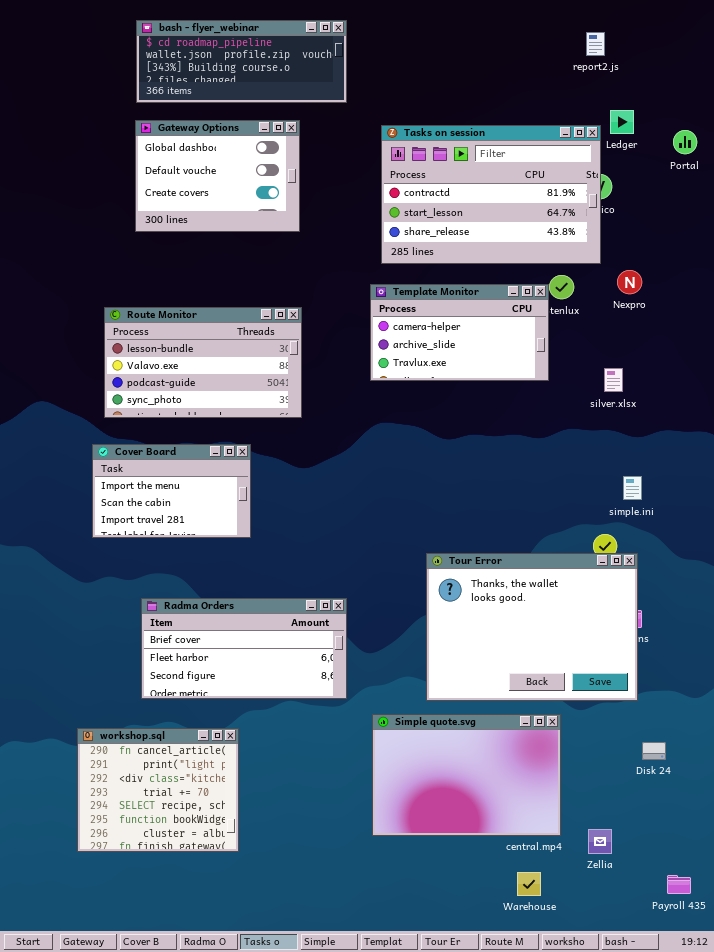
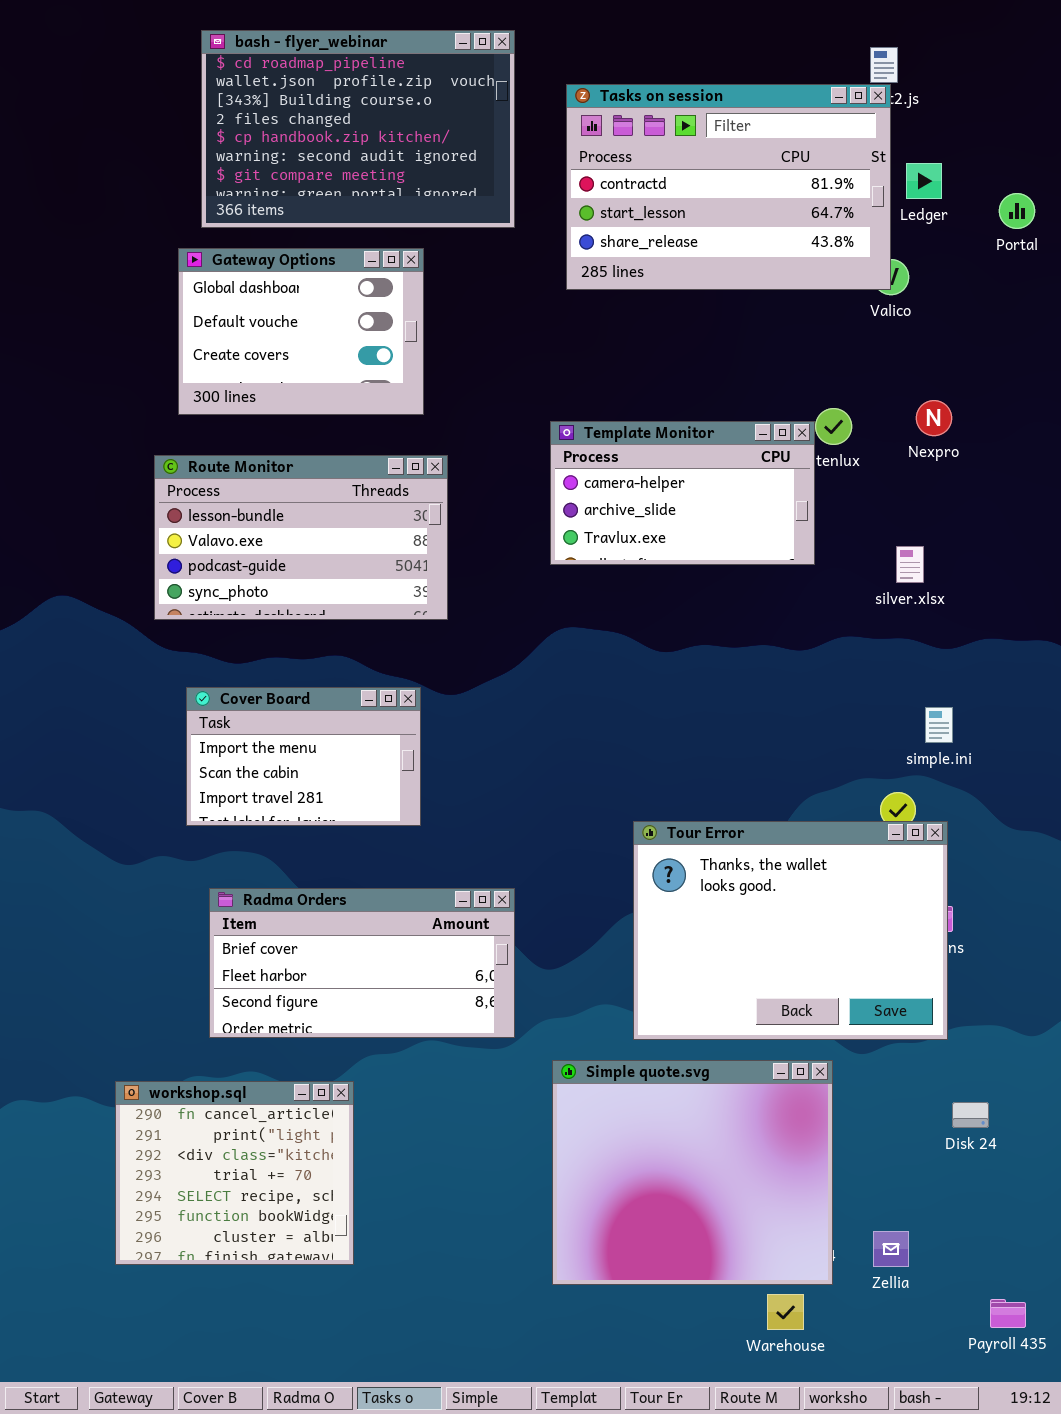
bash - flyer_webinar: [136,20,347,103] -> [201,30,515,228], resized
Gateway Options: [135,120,300,232] -> [178,248,424,415], moved
Tasks on session: [381,125,601,264] -> [566,84,891,290], moved
Cover Board: [92,444,251,538] -> [186,687,421,826], moved
Simple quote.svg: [372,714,561,836] -> [552,1060,833,1285], resized

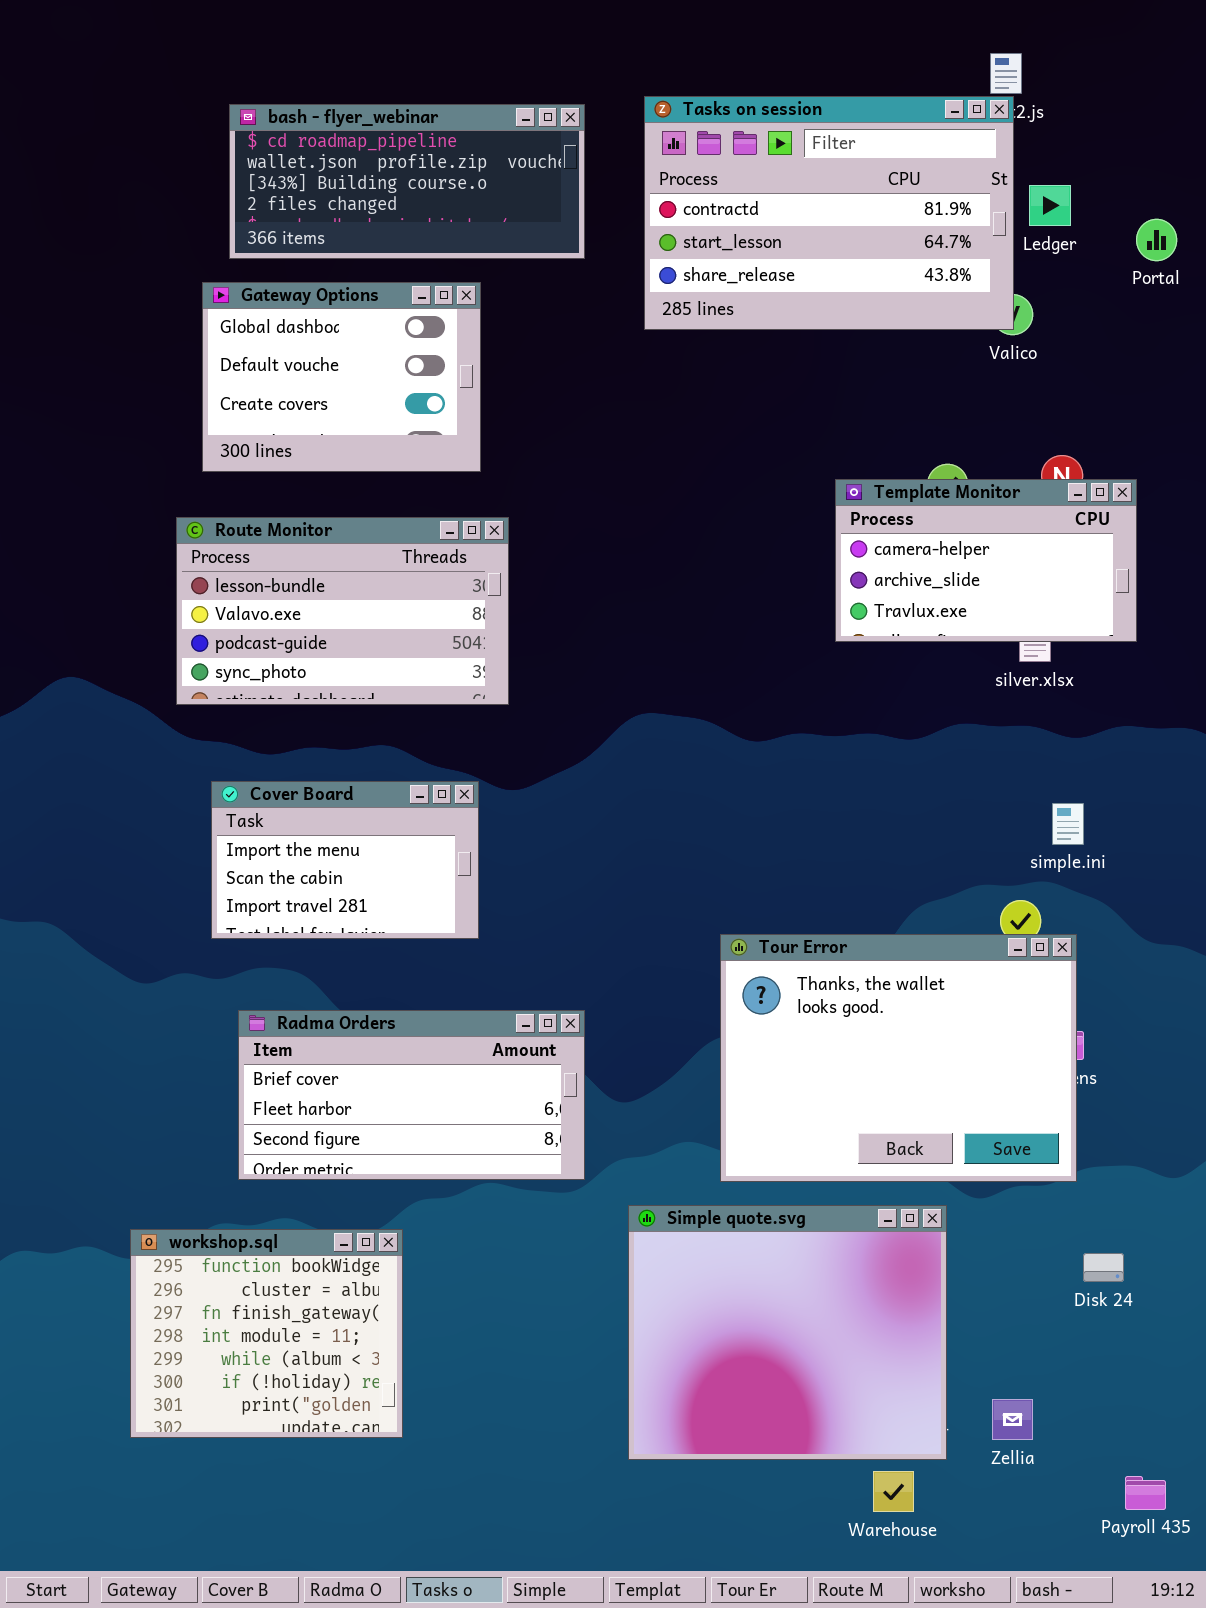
bash - flyer_webinar: [201,30,515,228] -> [229,104,585,259], resized
Template Monitor: [550,421,815,565] -> [835,479,1137,642], moved
workshop.sql: [115,1081,354,1265] -> [130,1229,403,1438], scrolled down 5 rows

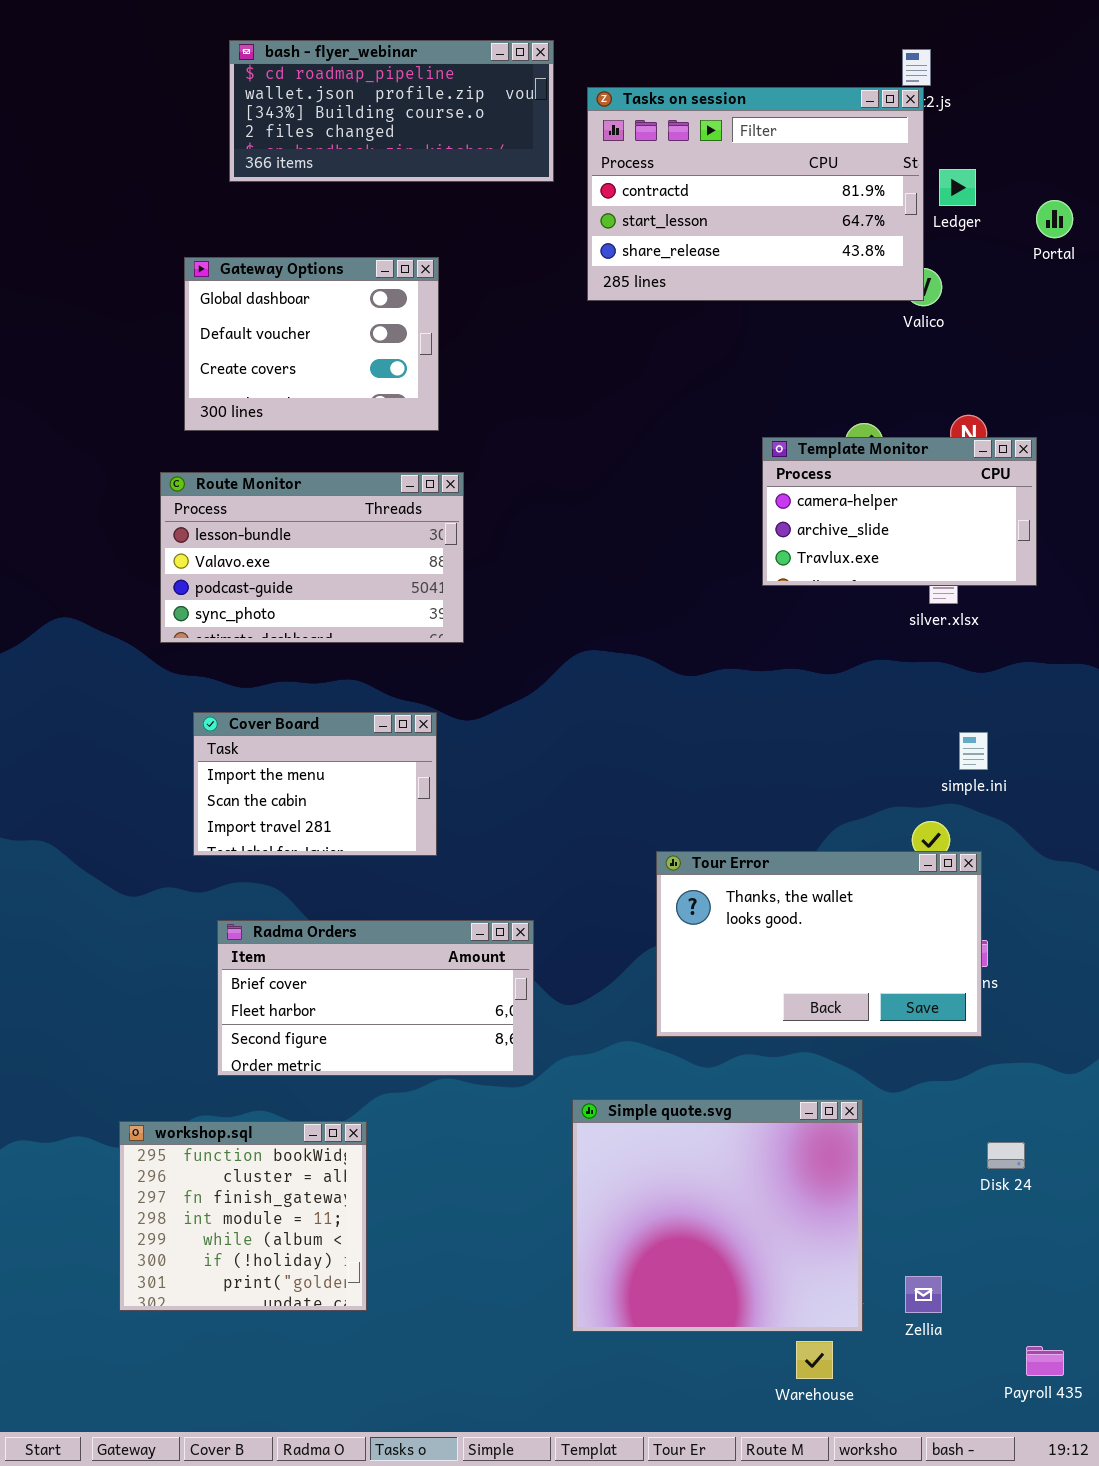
bash - flyer_webinar: [229,104,585,259] -> [229,40,554,182], moved
Tour Error: [720,934,1077,1182] -> [656,851,982,1037], resized

